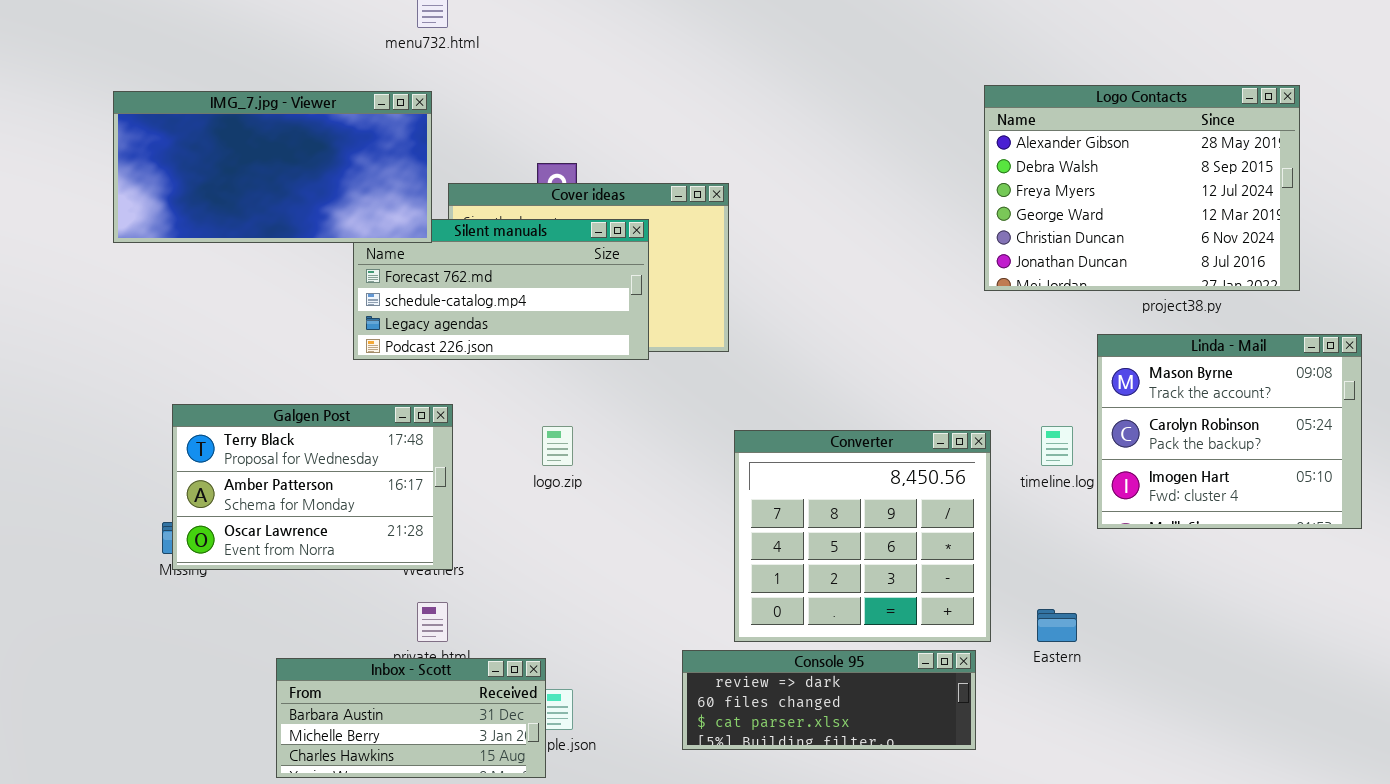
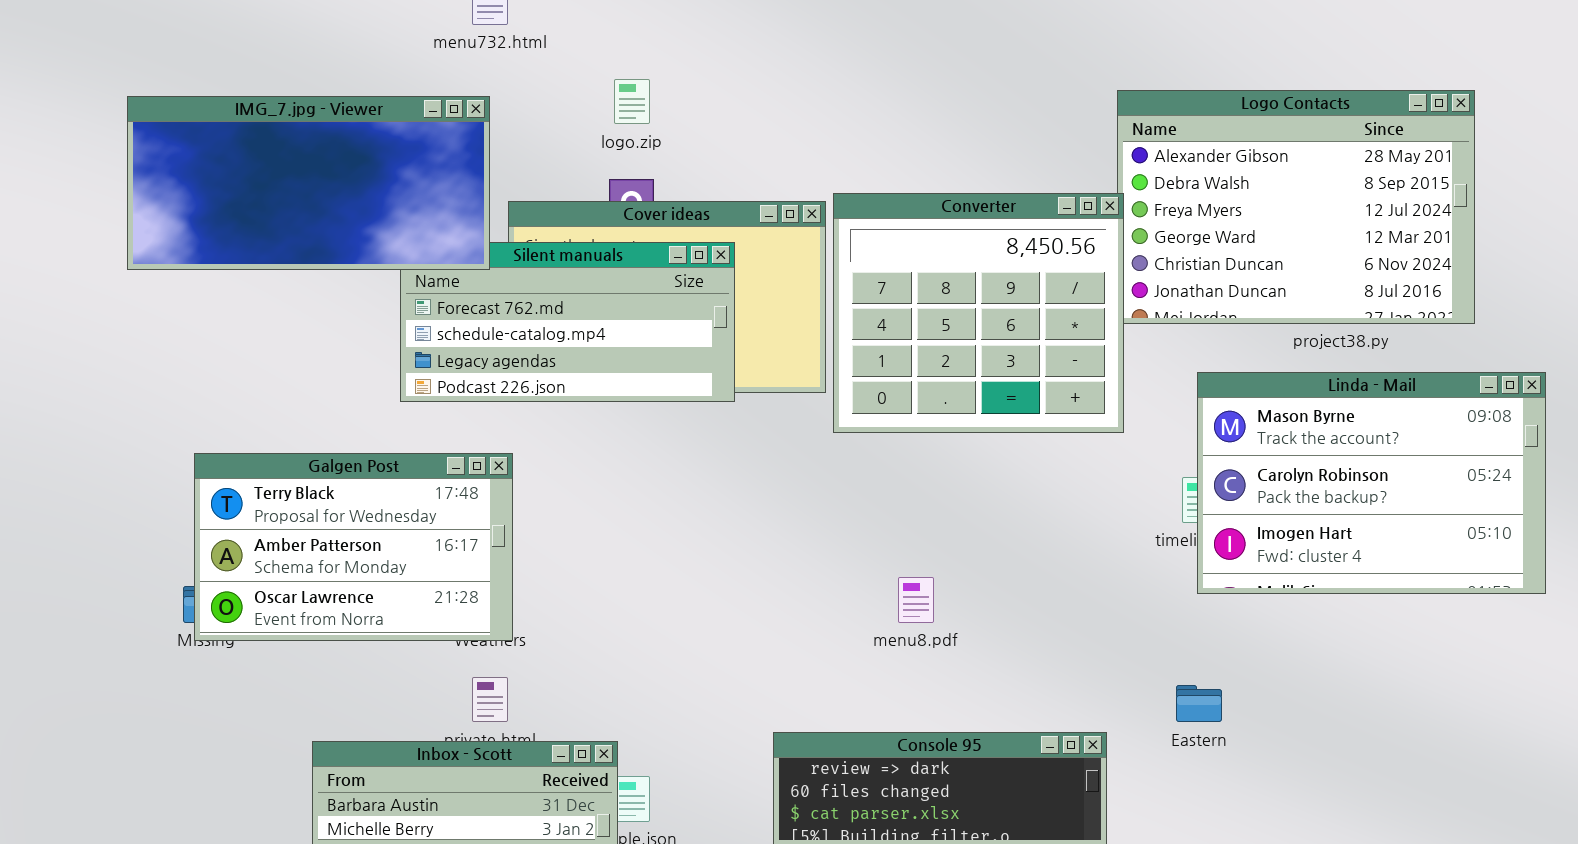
Linda - Mail: [1097,334,1362,529] -> [1197,372,1546,594], resized
logo.zip: [542,426,573,466] -> [614,79,650,124], moved
Converter: [734,430,991,642] -> [833,193,1124,433], moved

